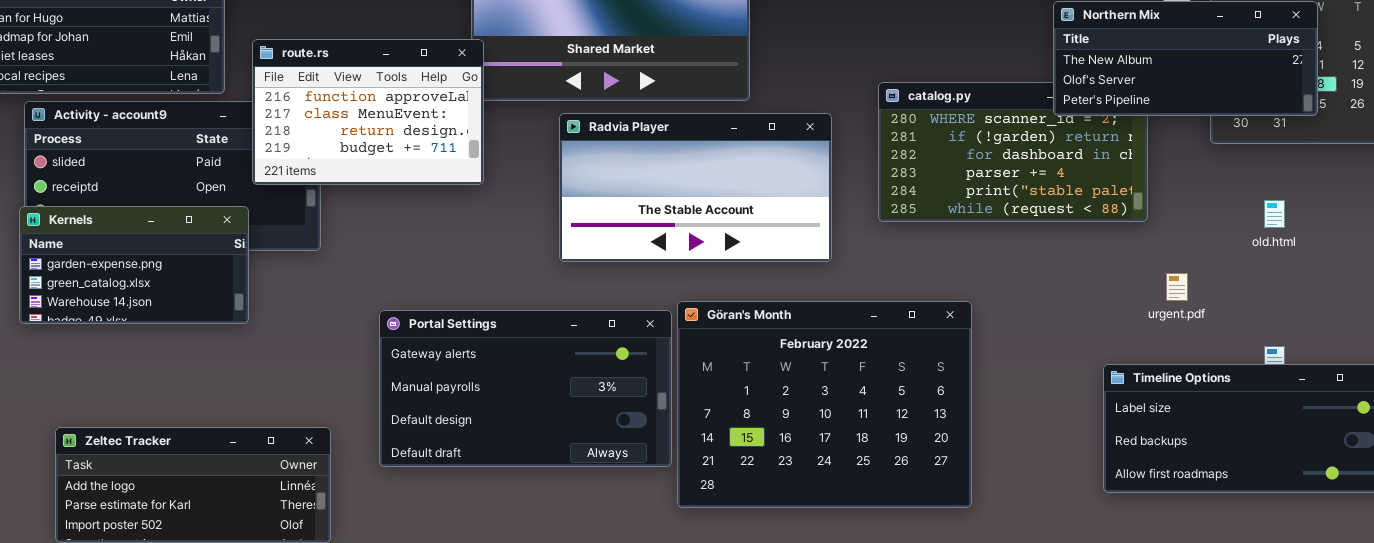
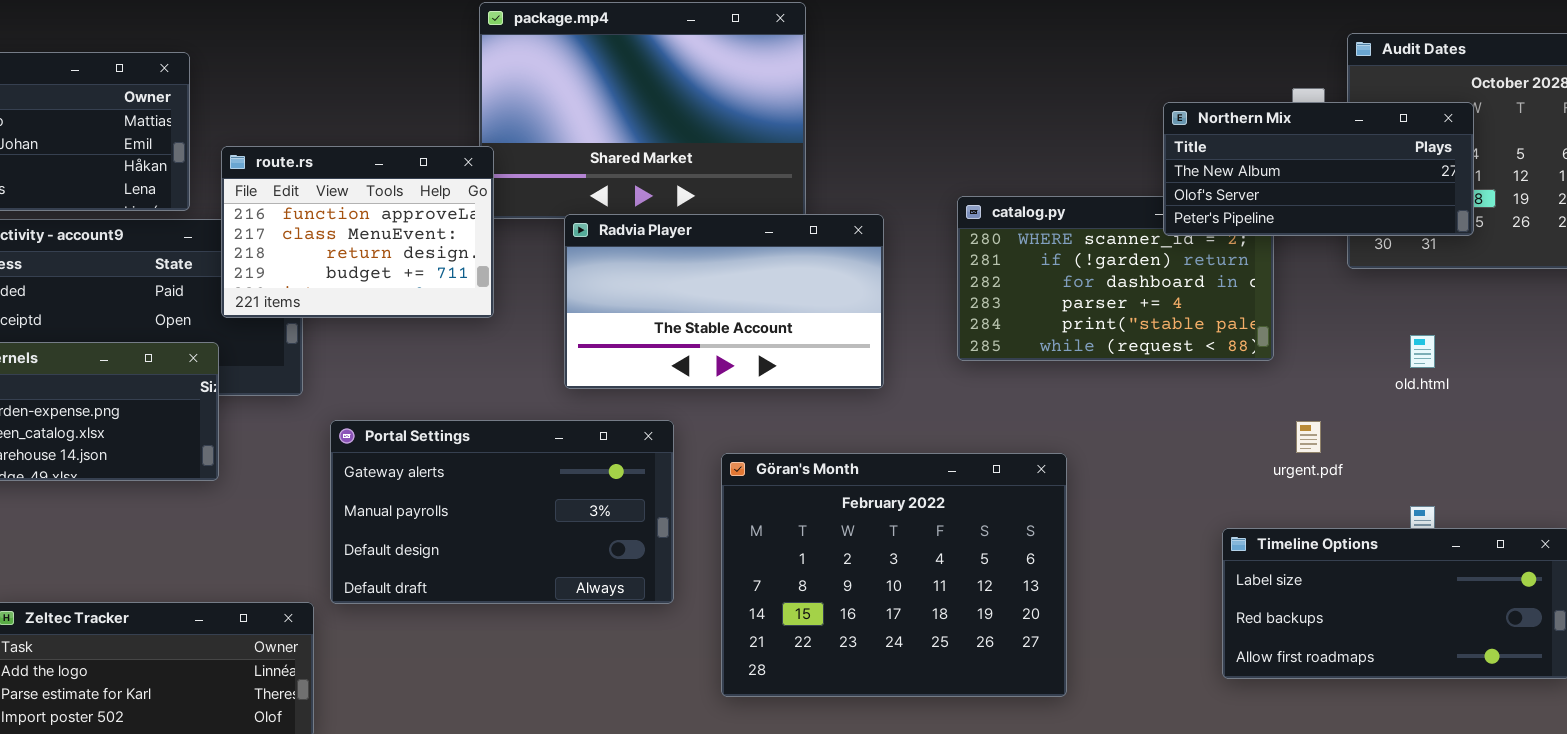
Radvia Player: [559,113,832,262] -> [564,214,884,389], moved
Portal Settings: [379,310,672,467] -> [330,420,674,604], moved

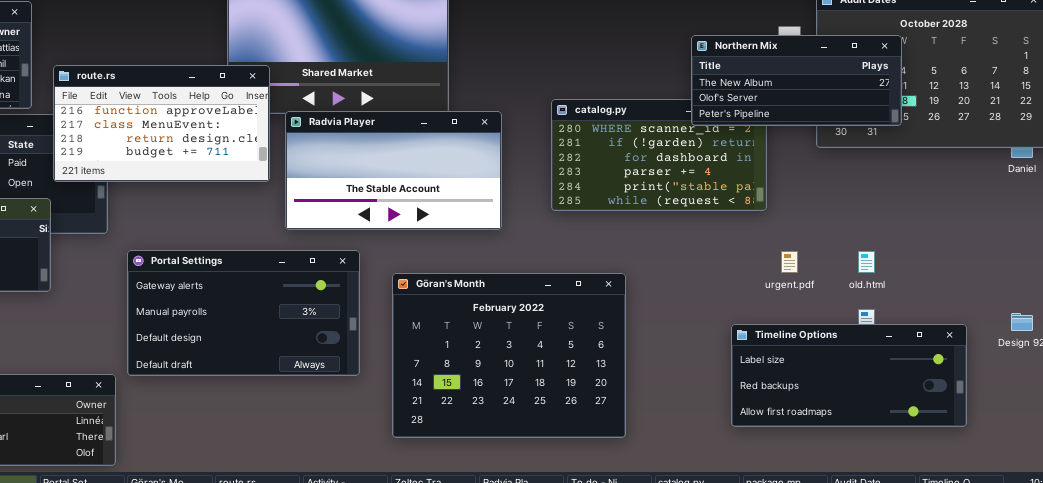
route.rs: [221,146,494,318] -> [53,65,270,182], resized
old.html: [1410,335,1435,368] -> [858,251,875,273], moved

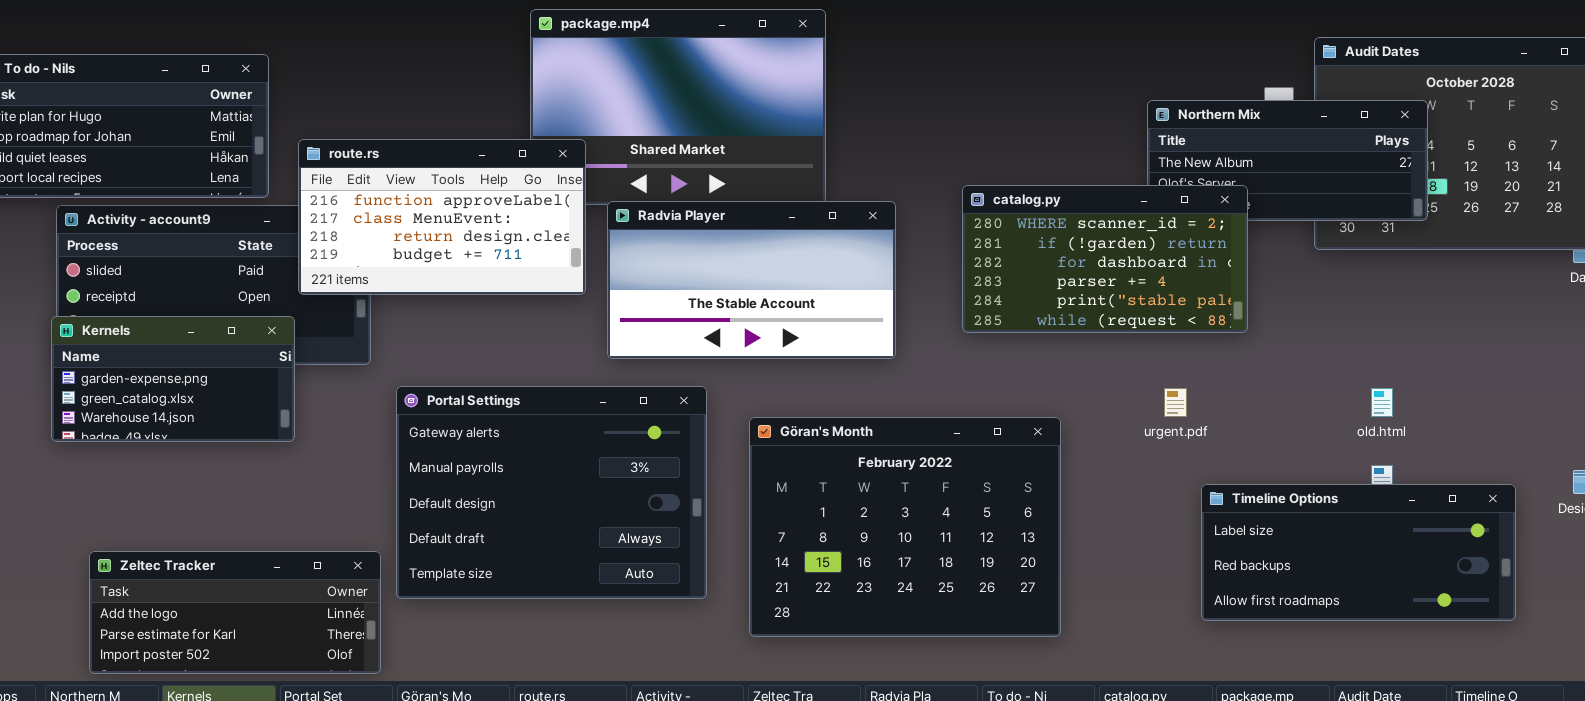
catalog.py: [551,99,767,211] -> [962,185,1248,333], raised
Portal Settings: [127,250,360,376] -> [396,386,707,599], resized
urgent.pdf: [781,251,798,273] -> [1164,388,1187,417], moved

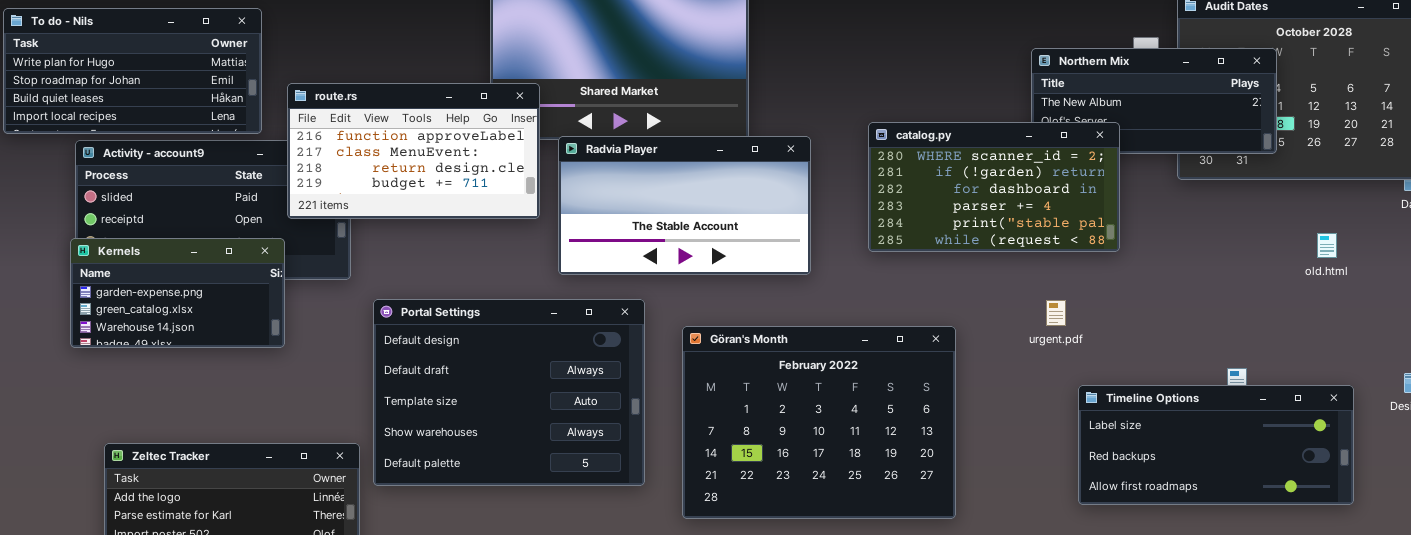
Portal Settings: [396,386,707,599] -> [373,299,645,486], scrolled down 2 rows
old.html: [1371,388,1393,417] -> [1317,233,1337,258], moved

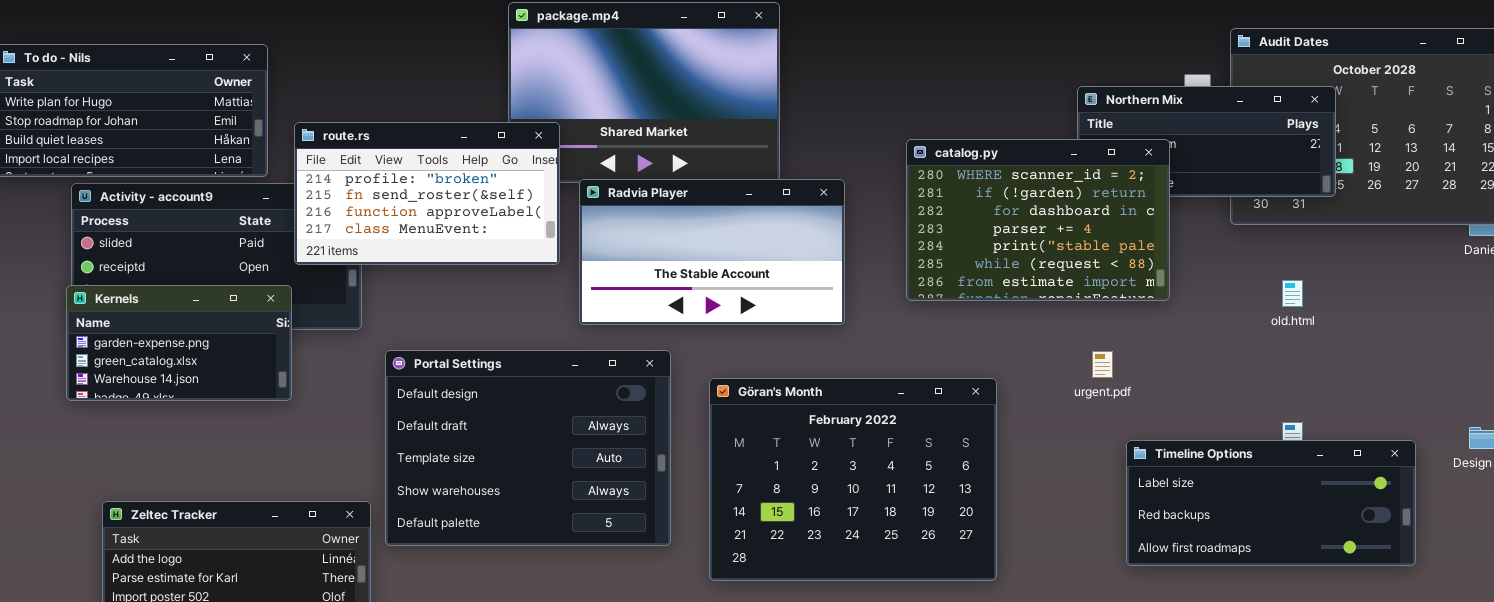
route.rs: [287,83,540,219] -> [294,122,560,265], scrolled up 2 rows
catalog.py: [868,122,1120,252] -> [906,139,1170,301], resized
old.html: [1317,233,1337,258] -> [1282,280,1303,307], moved

